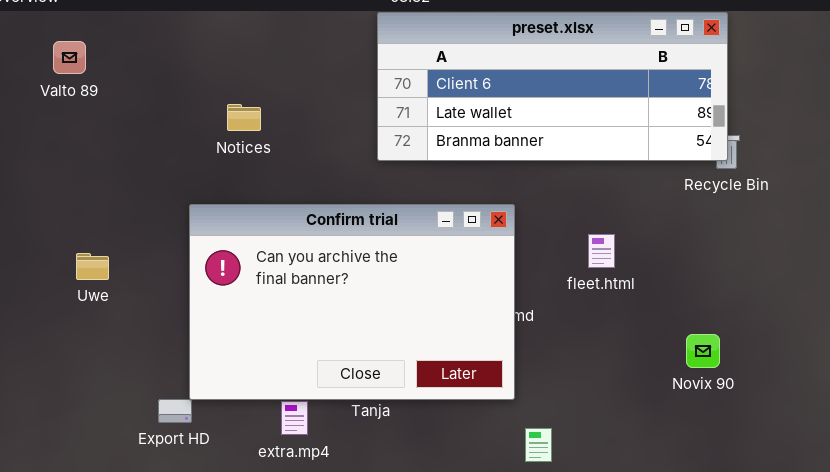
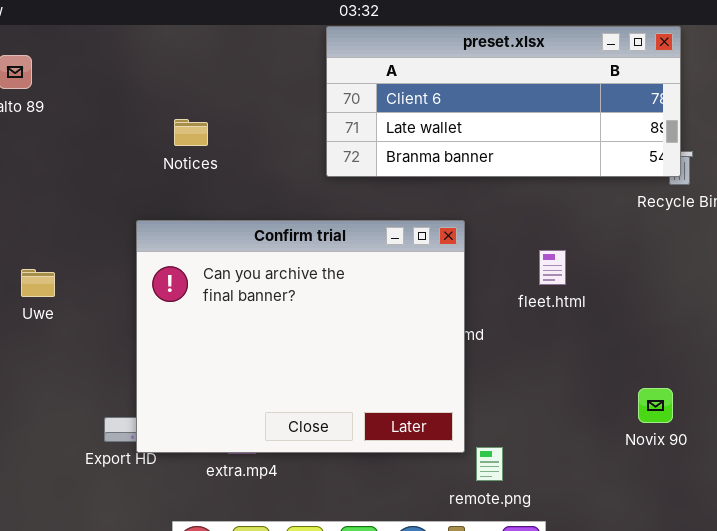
Confirm trial: [189,204,515,400] -> [136,220,465,453], resized
Novix 90: [686,334,720,368] -> [638,388,673,423], moved

